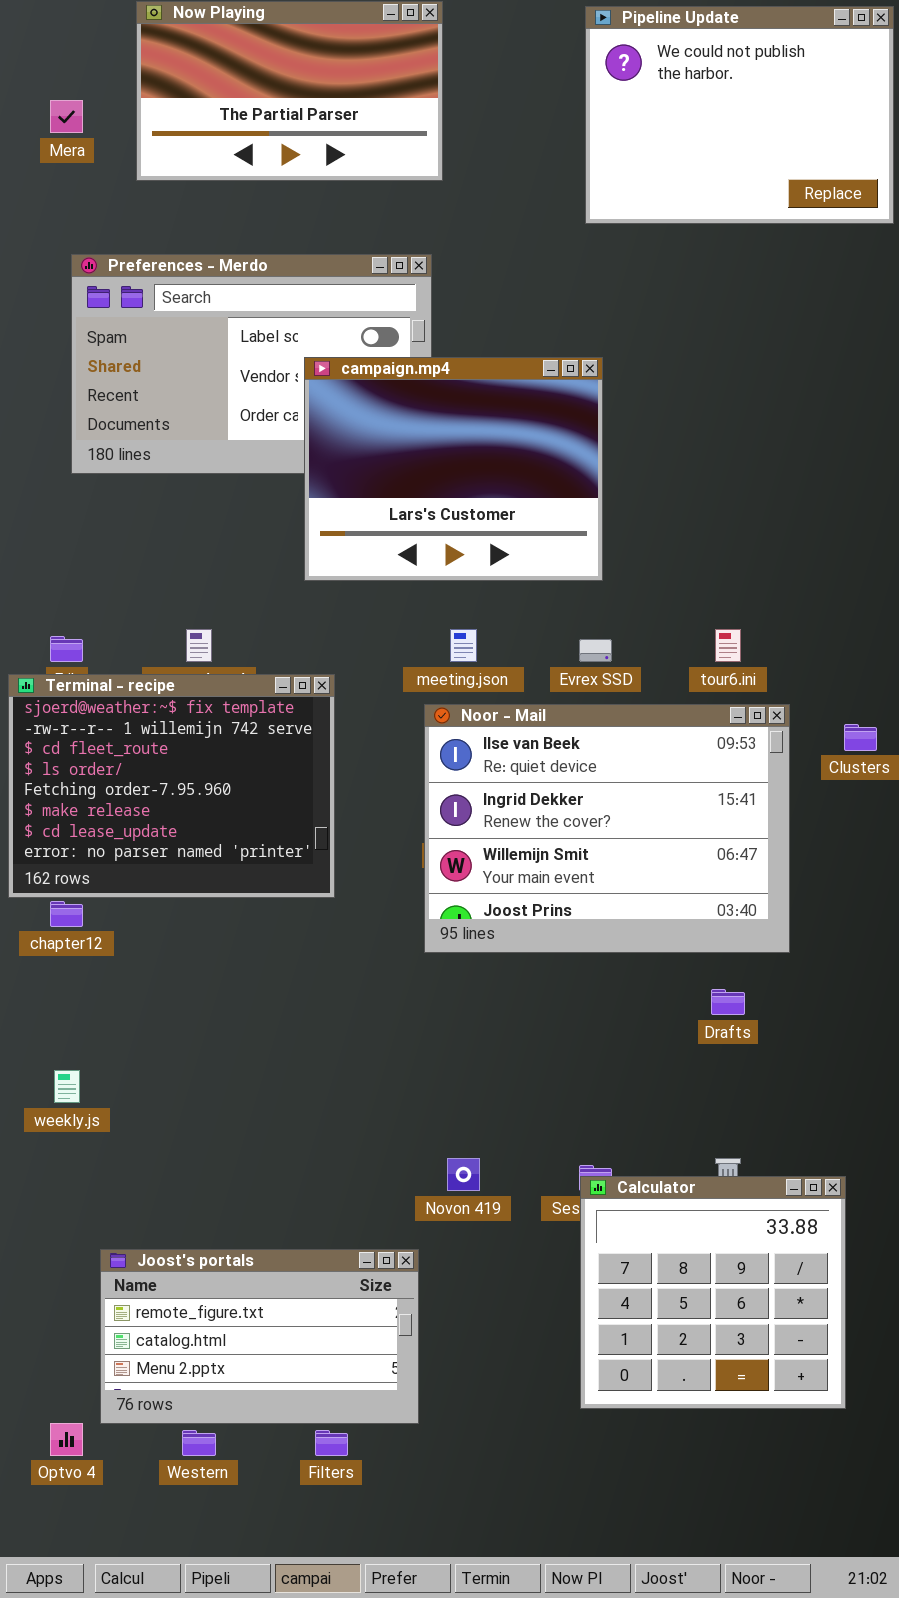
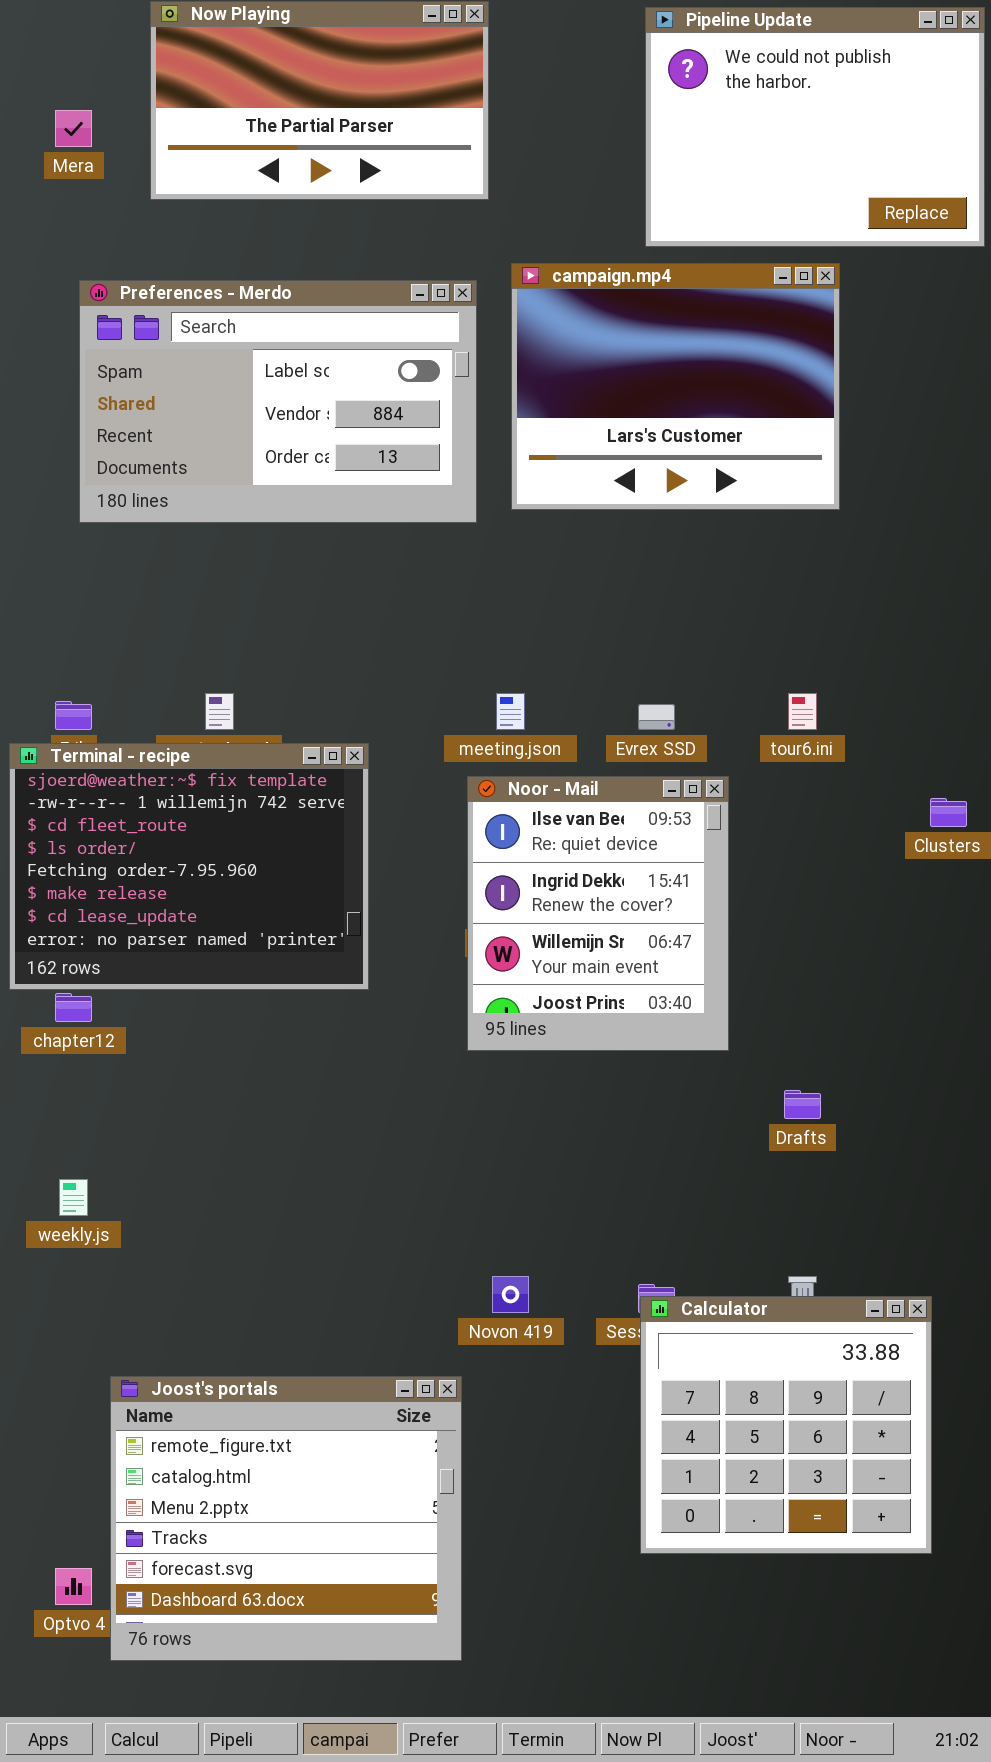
campaign.mp4: [304,357,603,581] -> [511,263,840,510], moved
Noor - Mail: [424,704,790,953] -> [467,776,729,1051], resized
Joost's portals: [100,1249,419,1424] -> [110,1376,462,1661], resized

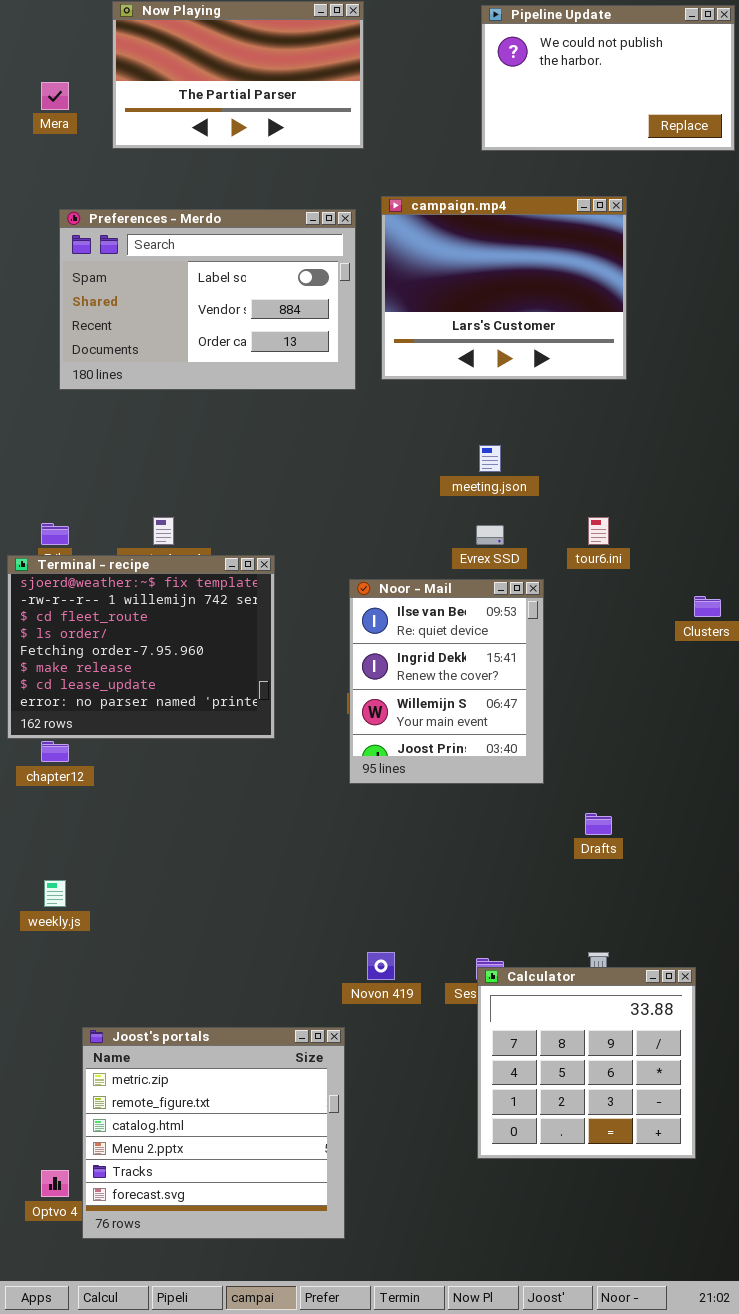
Pipeline Update: [645,7,985,247] -> [481,5,735,151], resized
meeting.json: [496,693,525,730] -> [479,445,501,472], moved
Joost's portals: [110,1376,462,1661] -> [82,1027,345,1239], scrolled up 1 row

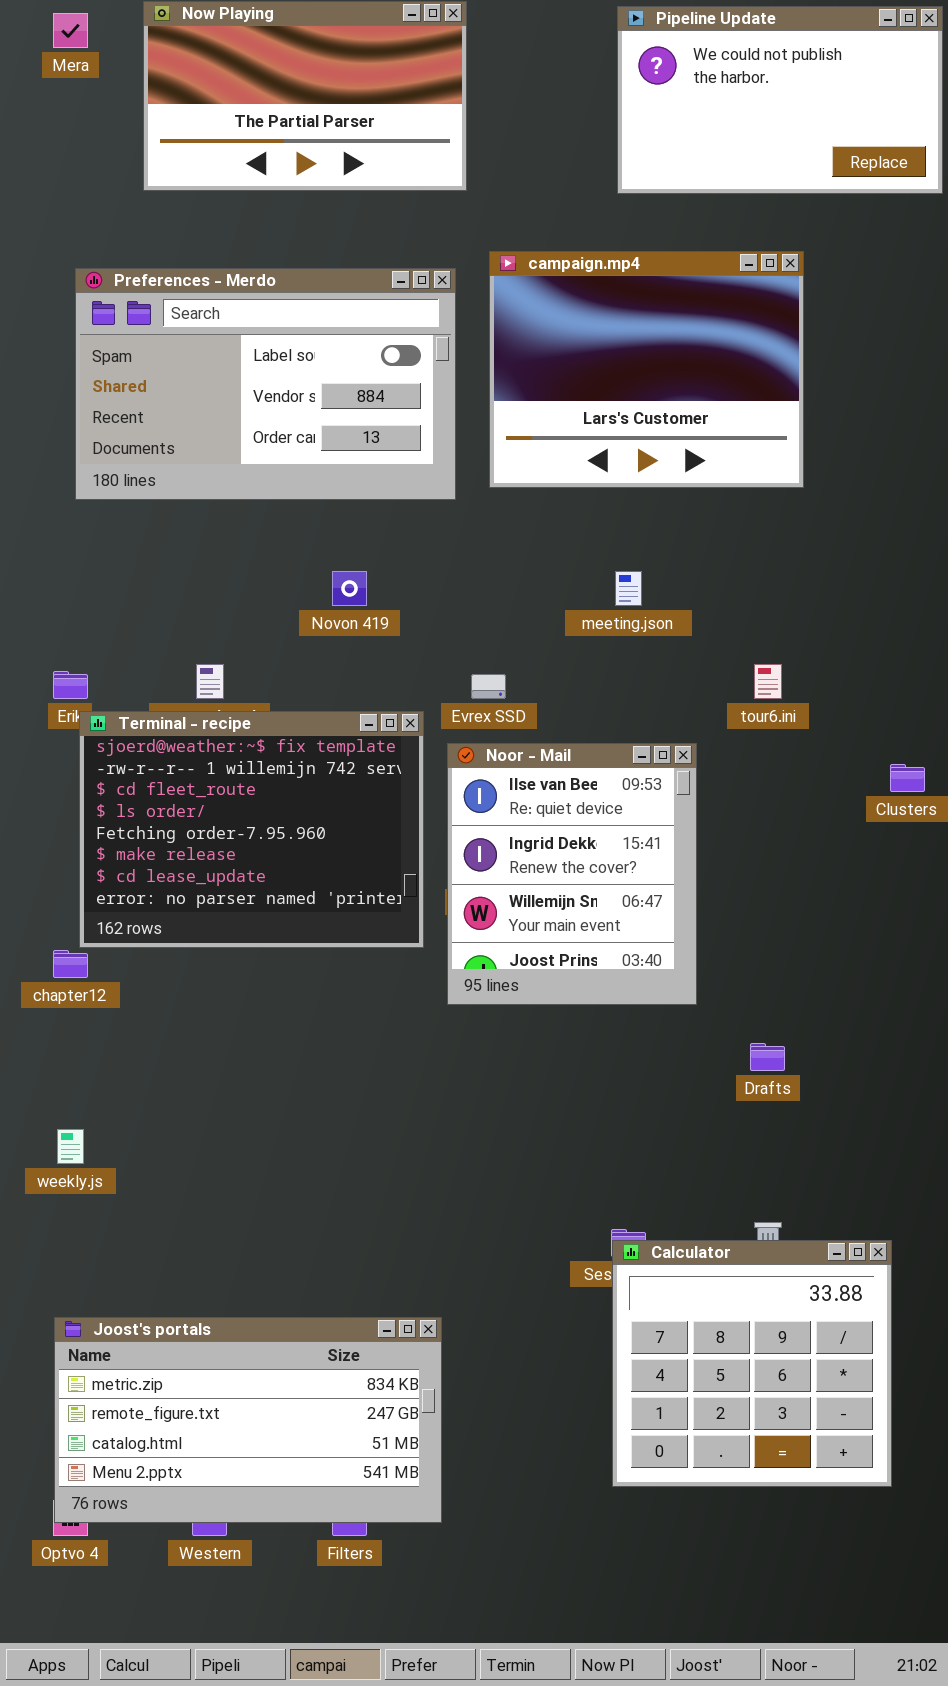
Mera: [41,82,69,110] -> [53,13,88,48], moved
Evrex SSD: [476,525,504,545] -> [471,674,506,699], moved
Terminal - recipe: [7,555,275,739] -> [79,711,424,948], moved
Novon 419: [367,952,395,980] -> [332,571,367,606], moved
Joost's portals: [82,1027,345,1239] -> [54,1317,442,1523], resized

